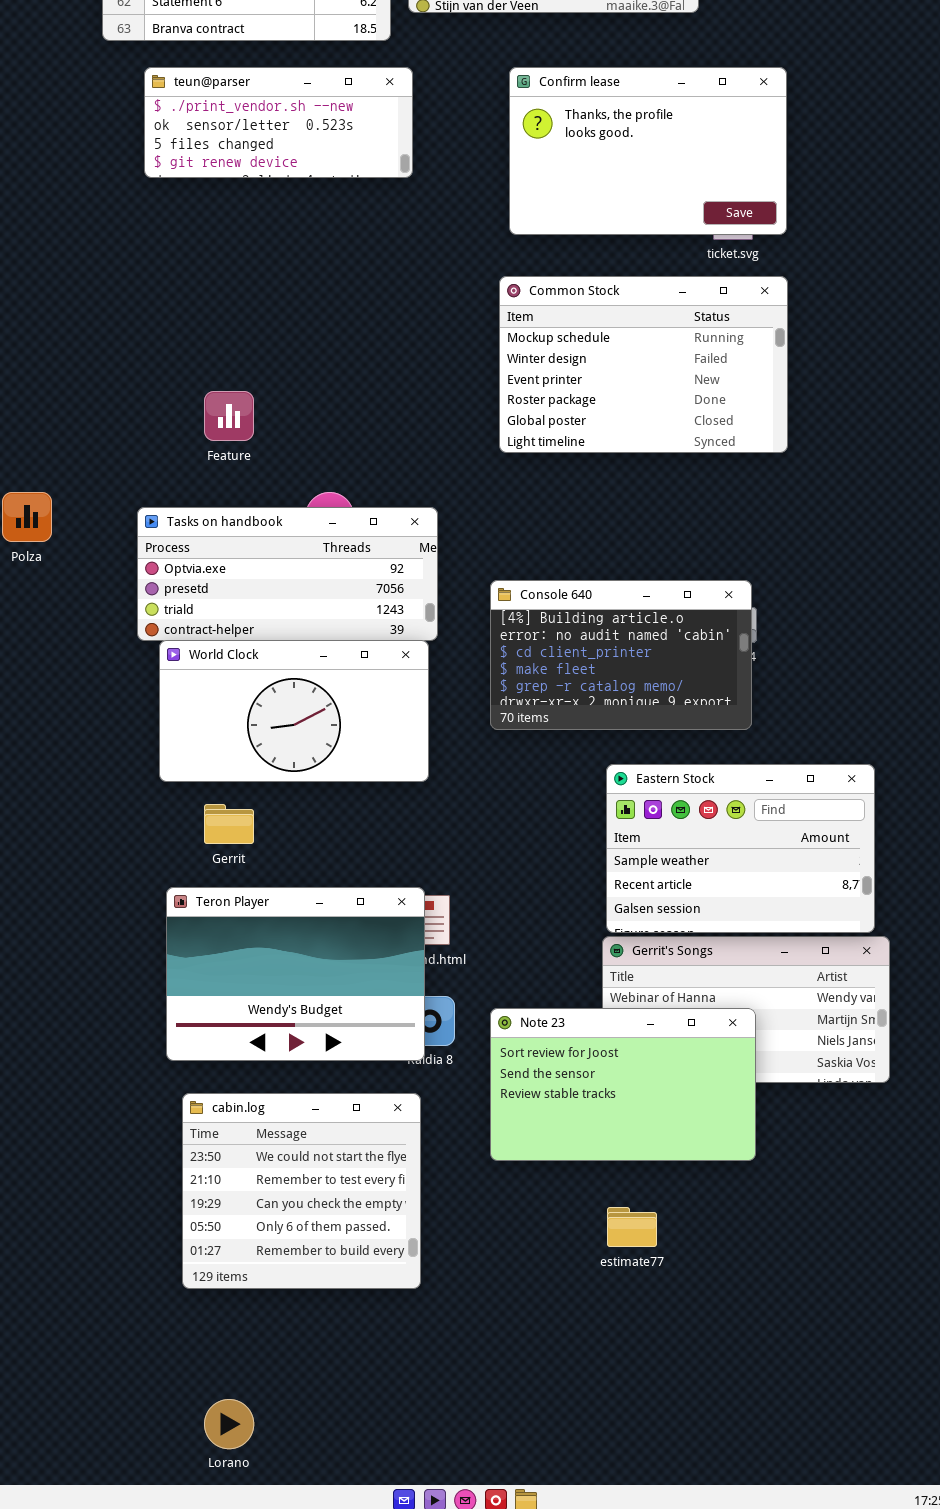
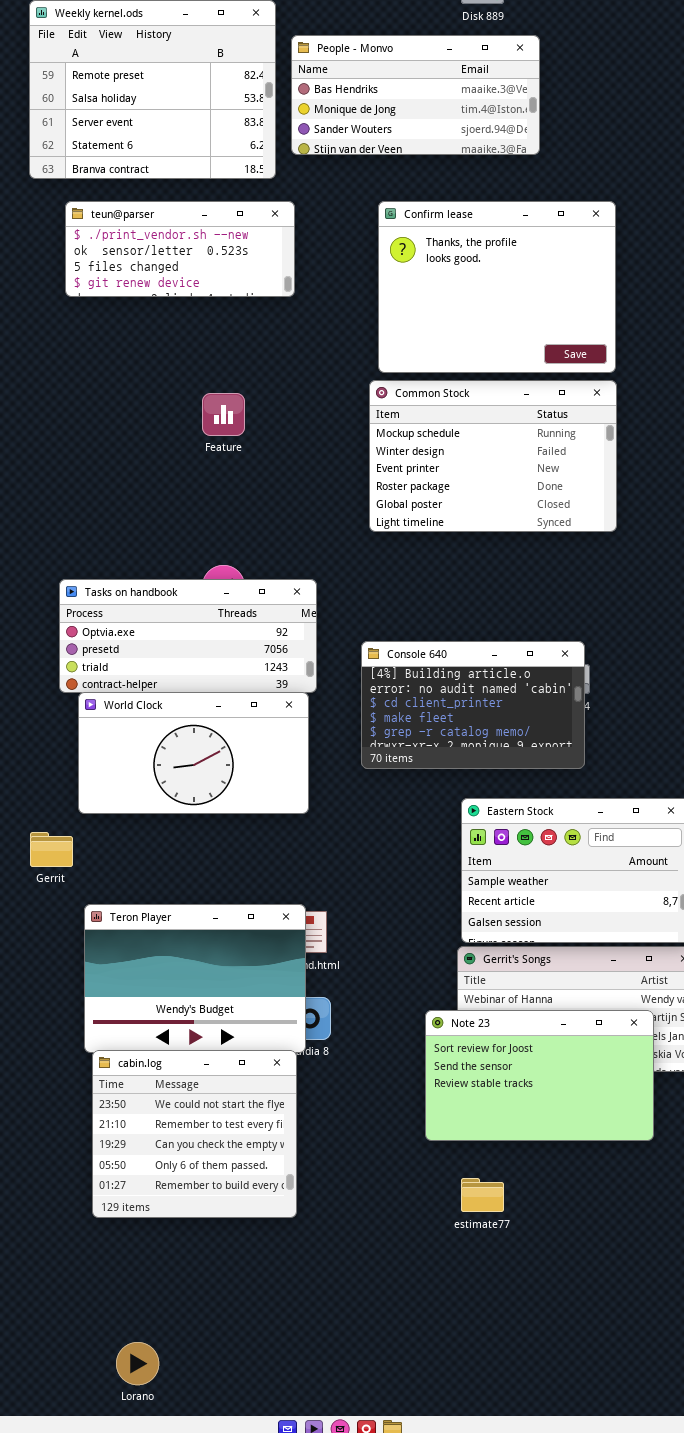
Confirm lease: [509,67,787,235] -> [378,201,616,373], resized
Feature: [204,391,254,441] -> [202,393,245,436], moved
Gerrit: [204,804,254,844] -> [30,832,73,867], moved
Note 23: [490,1008,756,1161] -> [425,1010,654,1141], moved
cabin.log: [182,1093,421,1289] -> [92,1050,297,1218], moved

